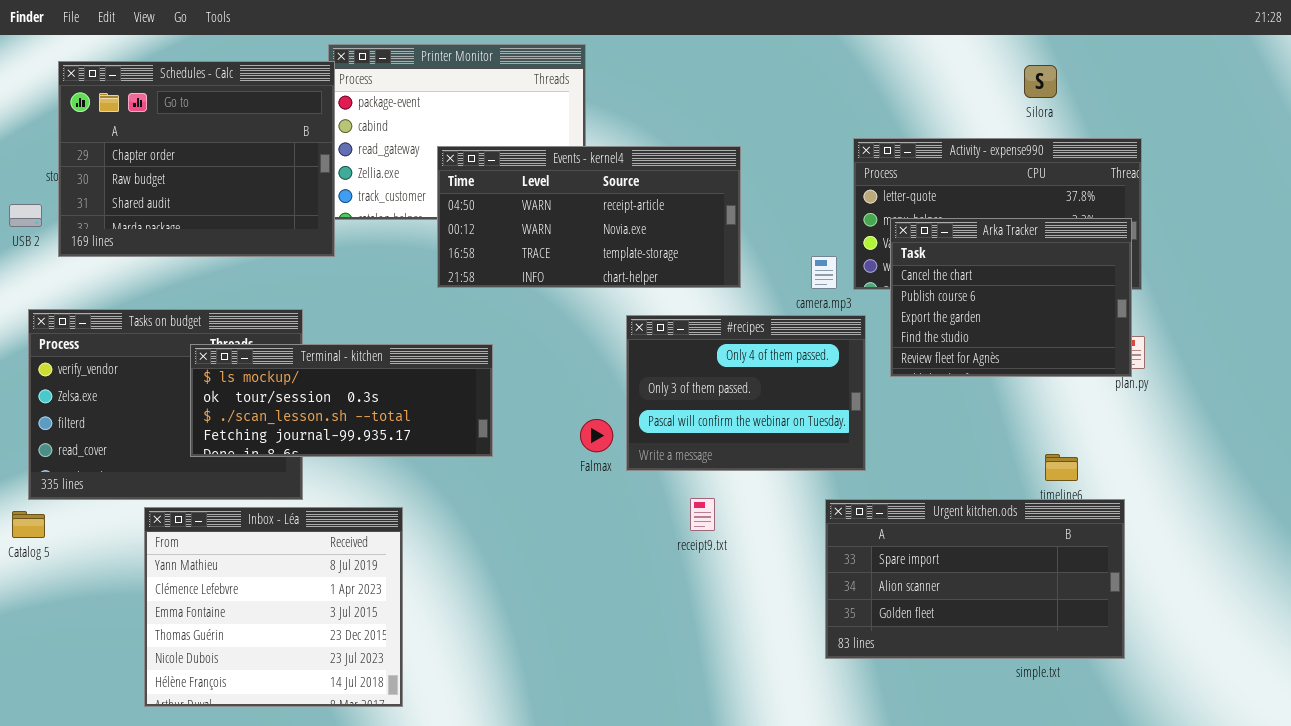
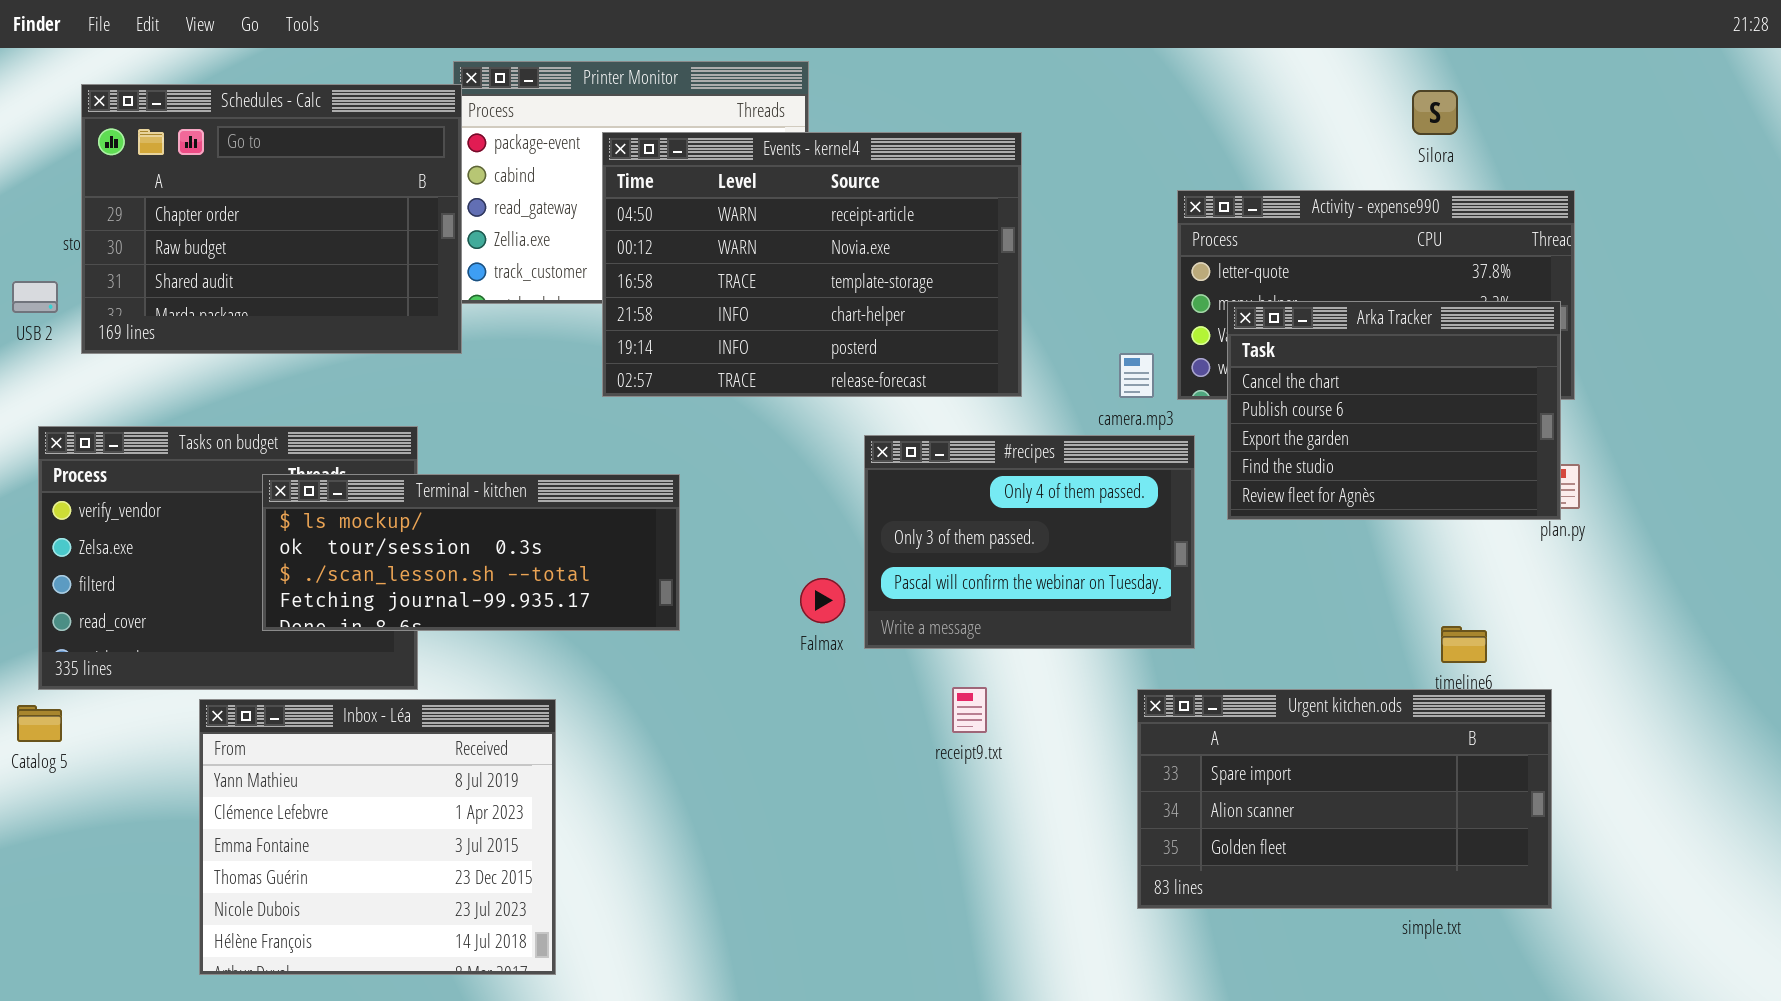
Events - kernel4: [437,146,741,288] -> [602,132,1022,397], resized

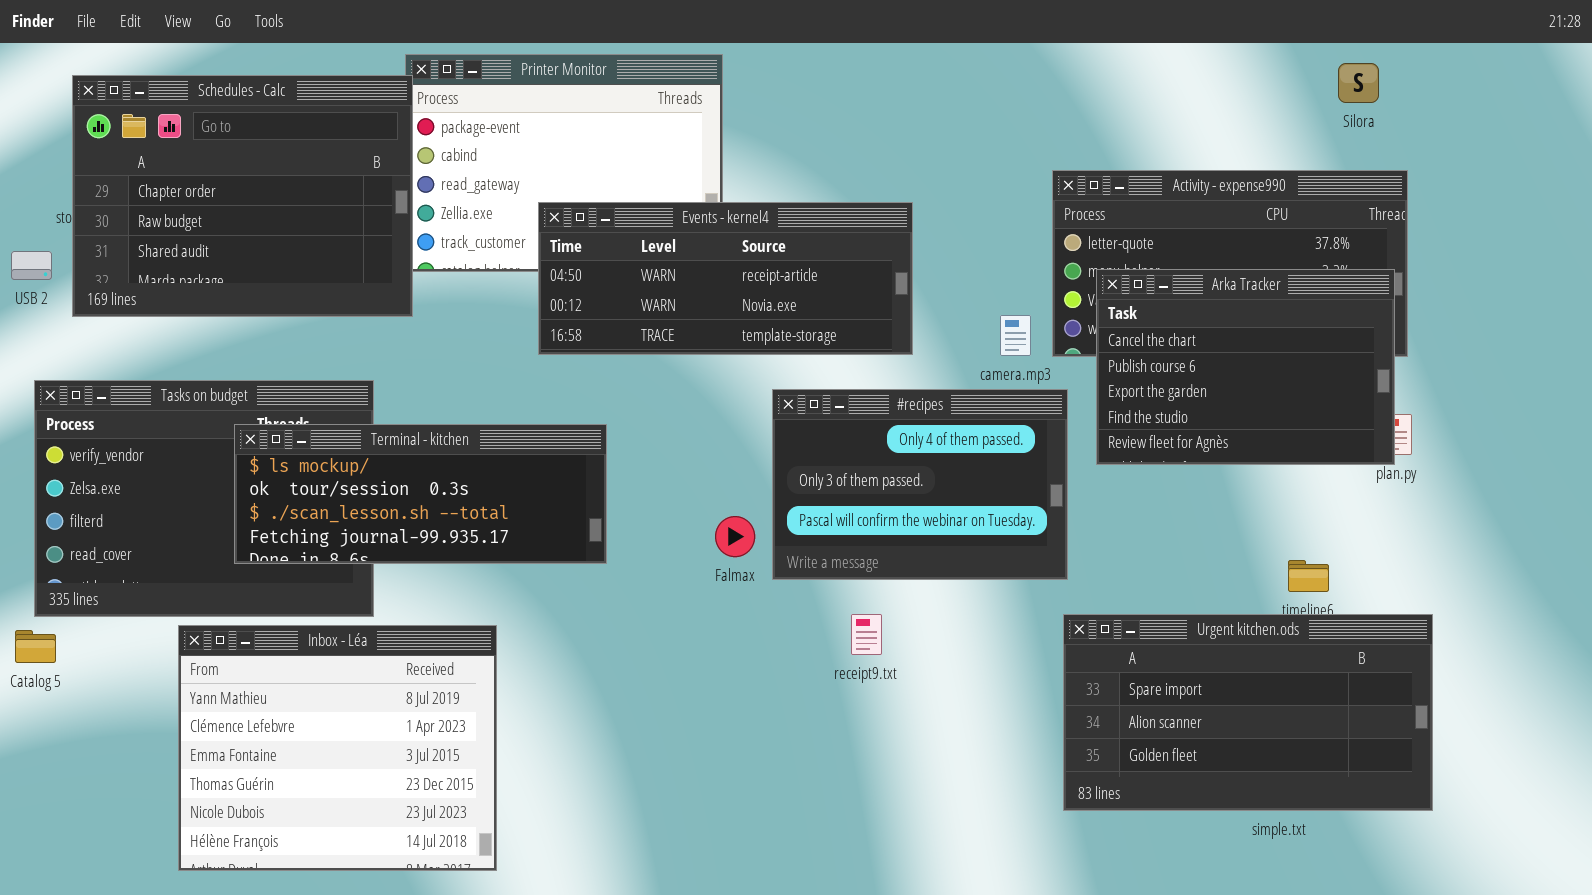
Silora: [1412,90,1458,135] -> [1338,63,1379,103], moved
Events - kernel4: [602,132,1022,397] -> [538,202,913,355], resized
Urgent kitchen.ods: [1137,689,1552,909] -> [1063,614,1433,811], moved

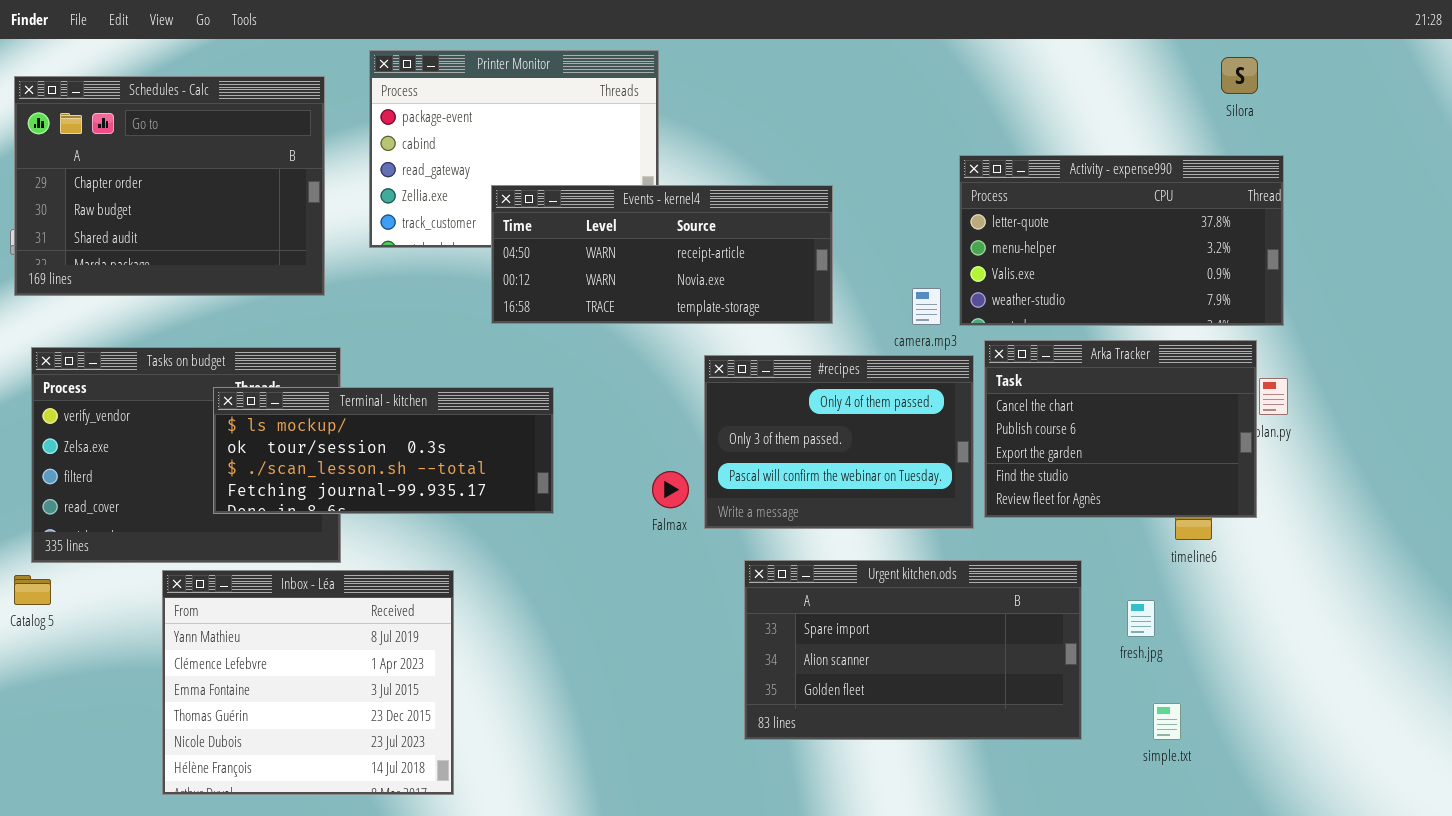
Schedules - Calc: [72,75,413,317] -> [14,76,325,296], moved
Arka Tracker: [1096,269,1395,465] -> [984,340,1257,518], moved
Urgent kitchen.ods: [1063,614,1433,811] -> [744,560,1082,740], moved

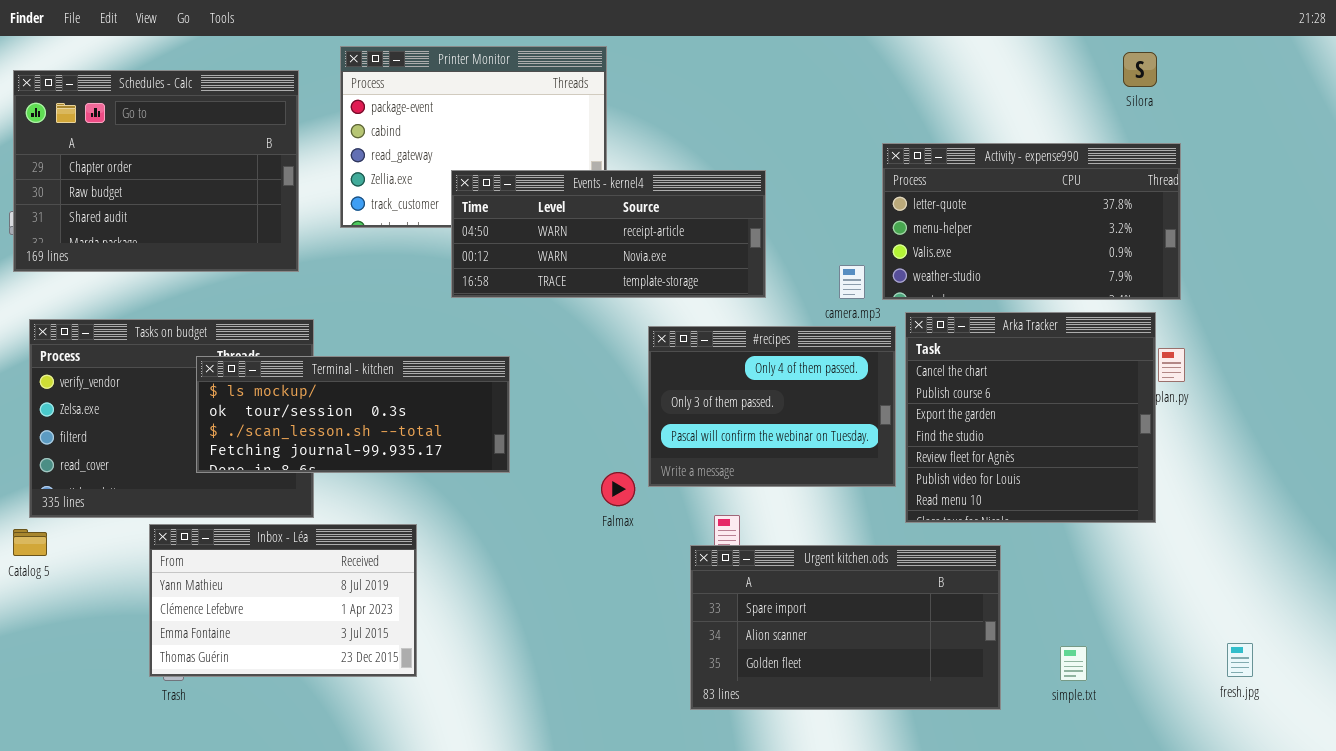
Arka Tracker: [984,340,1257,518] -> [905,312,1156,523], resized
Falmax: [652,471,689,508] -> [601,472,635,506], moved
Urgent kitchen.ods: [744,560,1082,740] -> [690,545,1001,710], moved
Inbox - Léa: [162,570,454,795] -> [149,524,417,677], resized
fresh.jpg: [1127,600,1155,637] -> [1227,643,1253,677], moved

